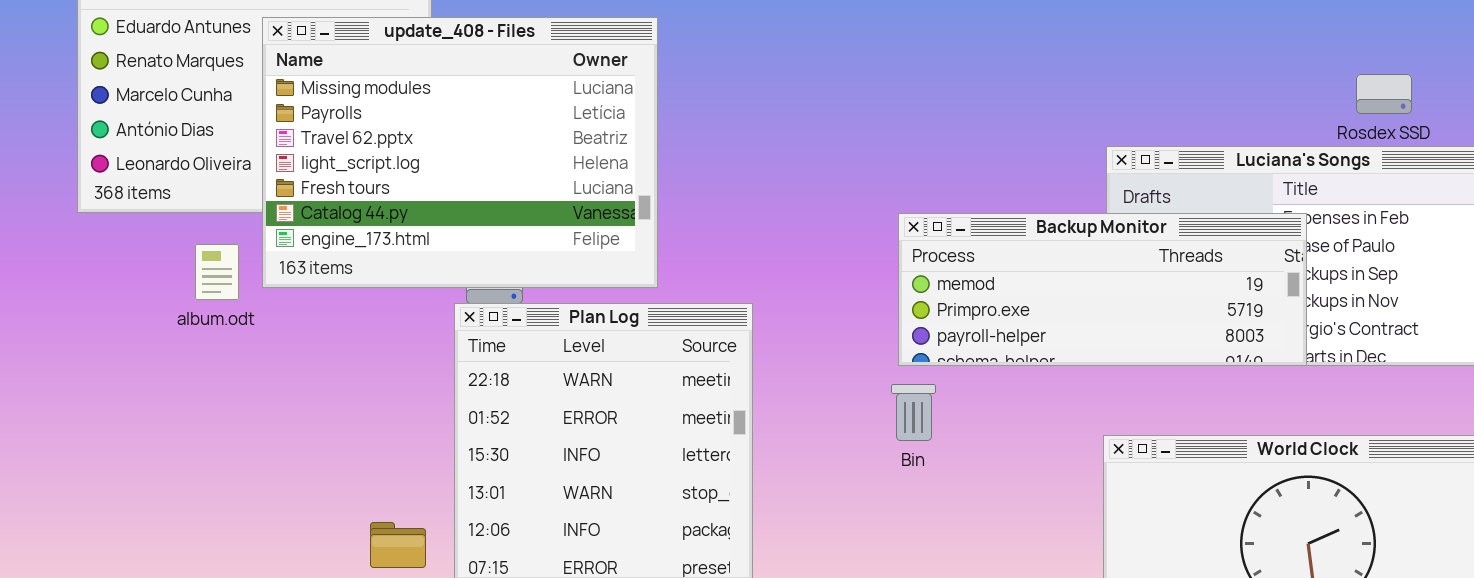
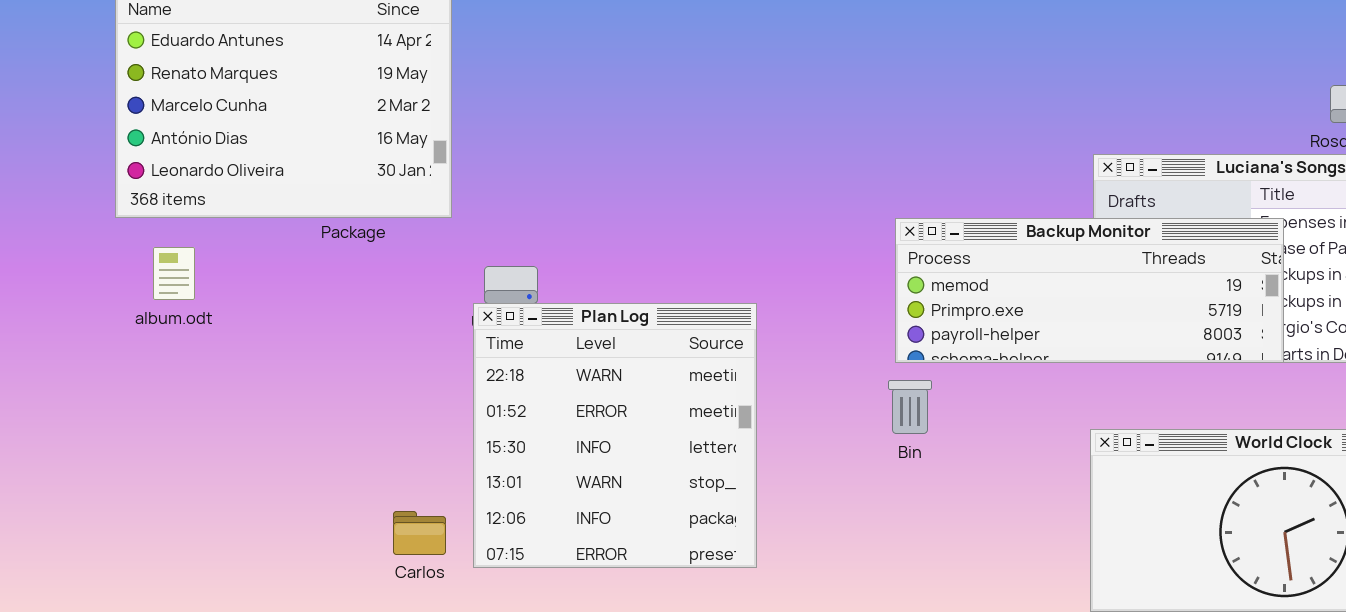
update_408 - Files: [262,17,658,288] -> none, closed
album.odt: [195,244,239,300] -> [153,247,195,300], moved

